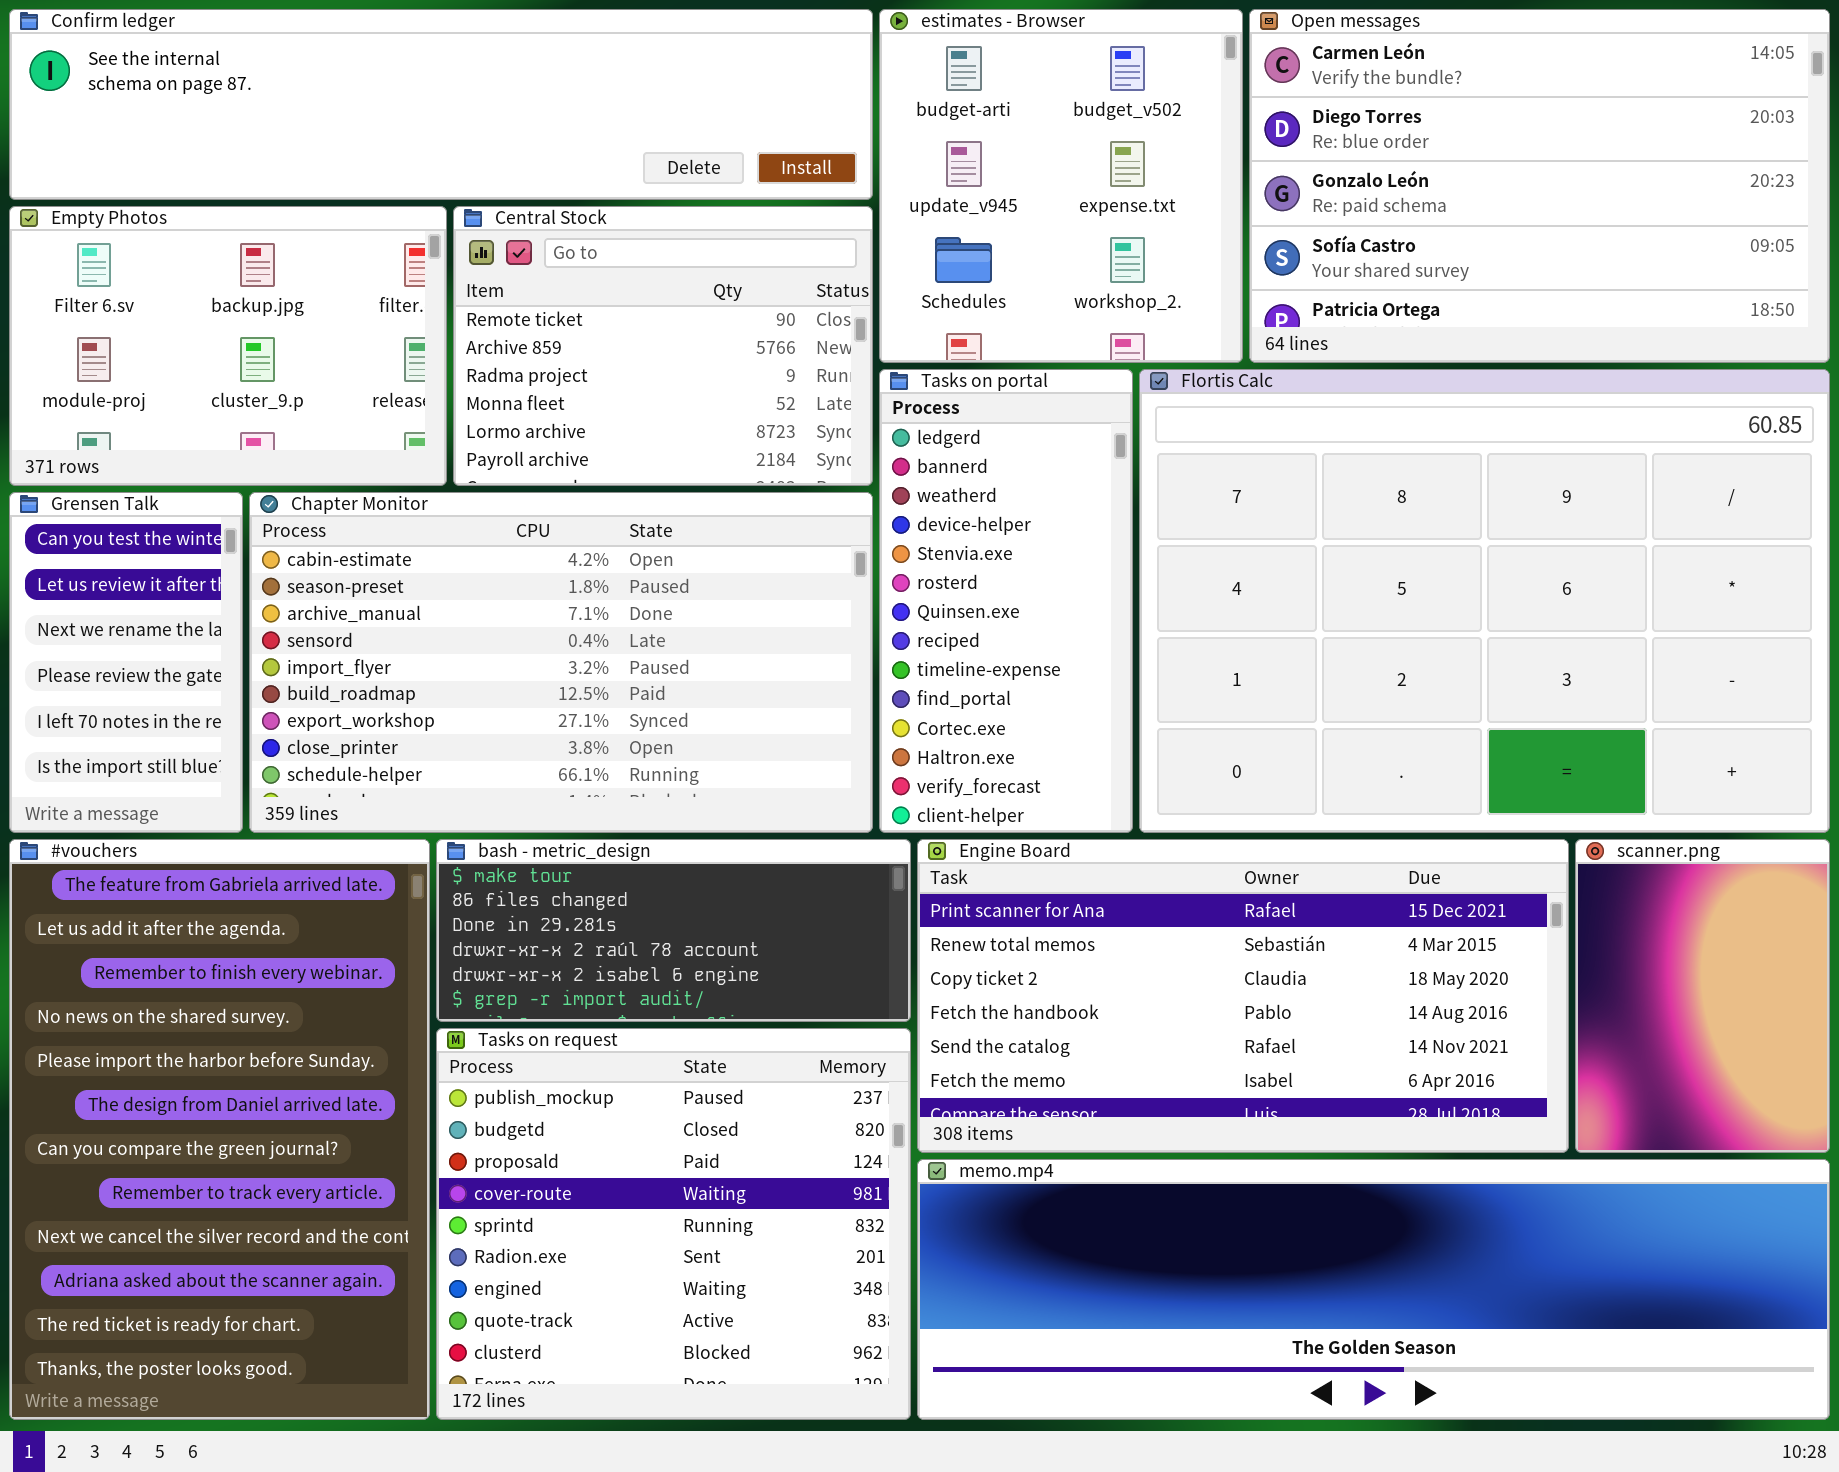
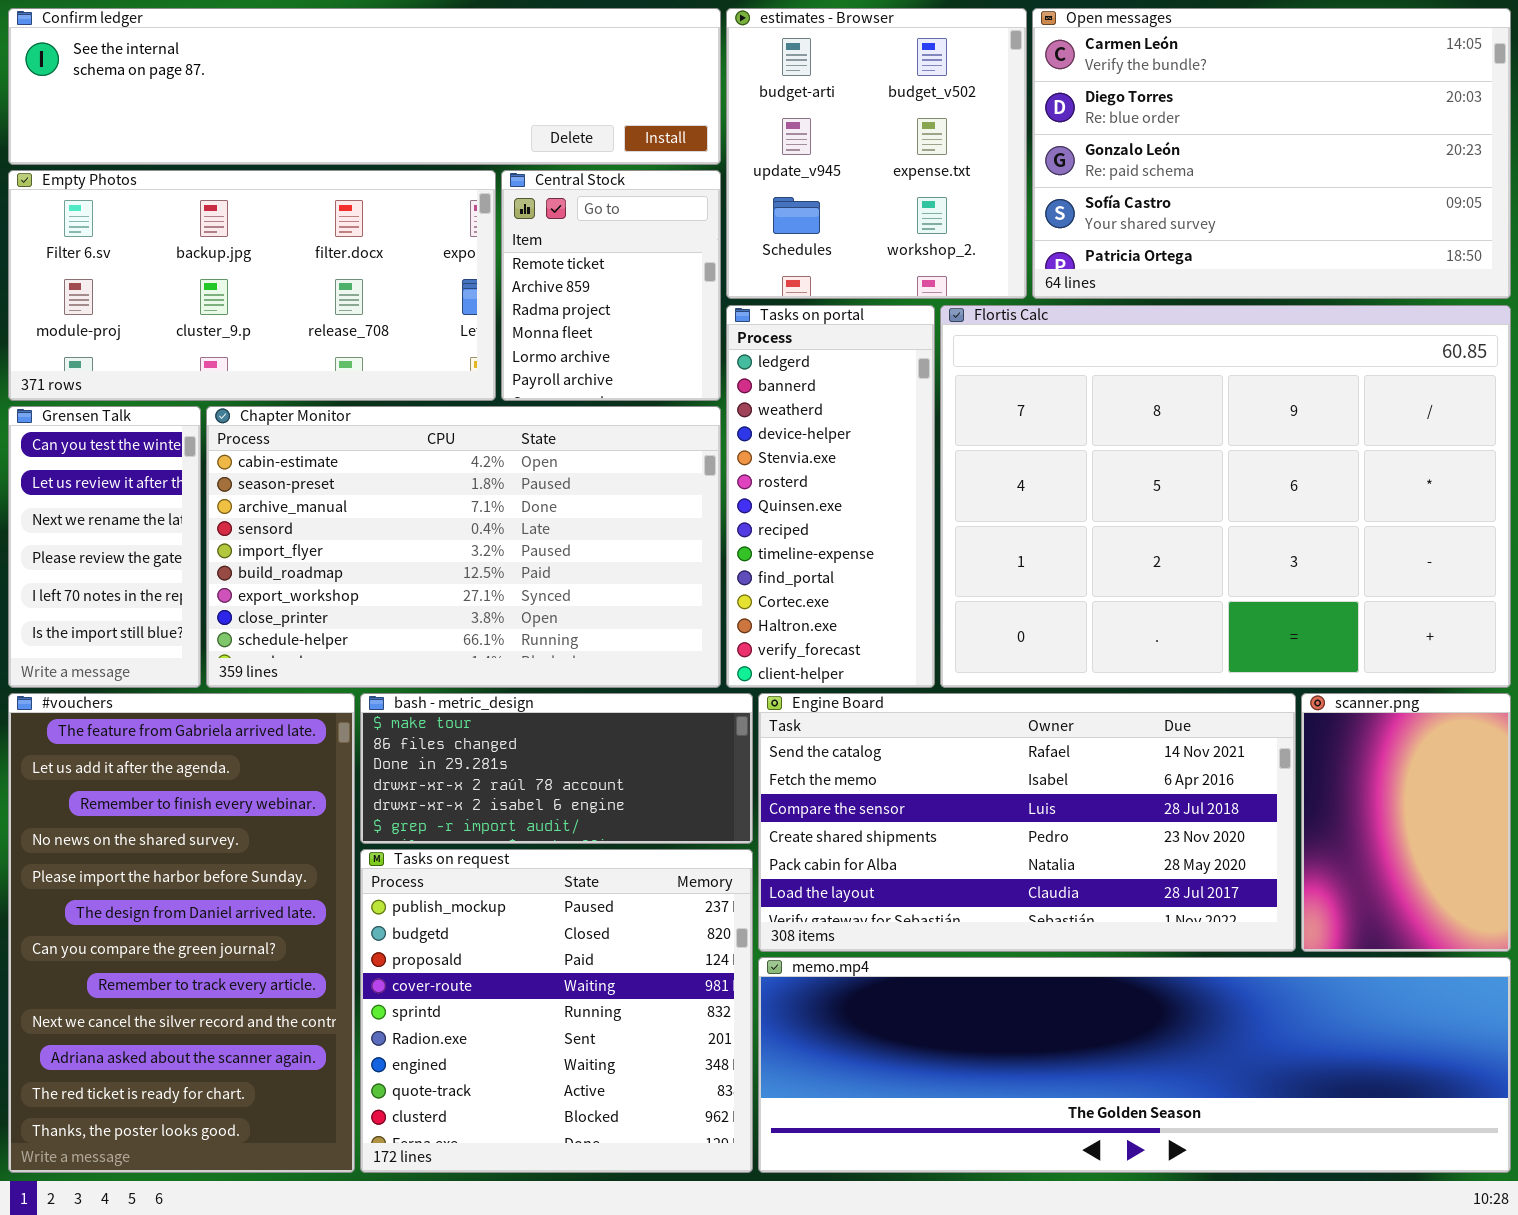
Empty Photos: [9,206,447,486] -> [8,170,496,401], resized
Central Stock: [453,206,873,486] -> [501,170,721,401], resized
Engine Board: [917,839,1569,1153] -> [758,693,1296,952], scrolled down 4 rows

